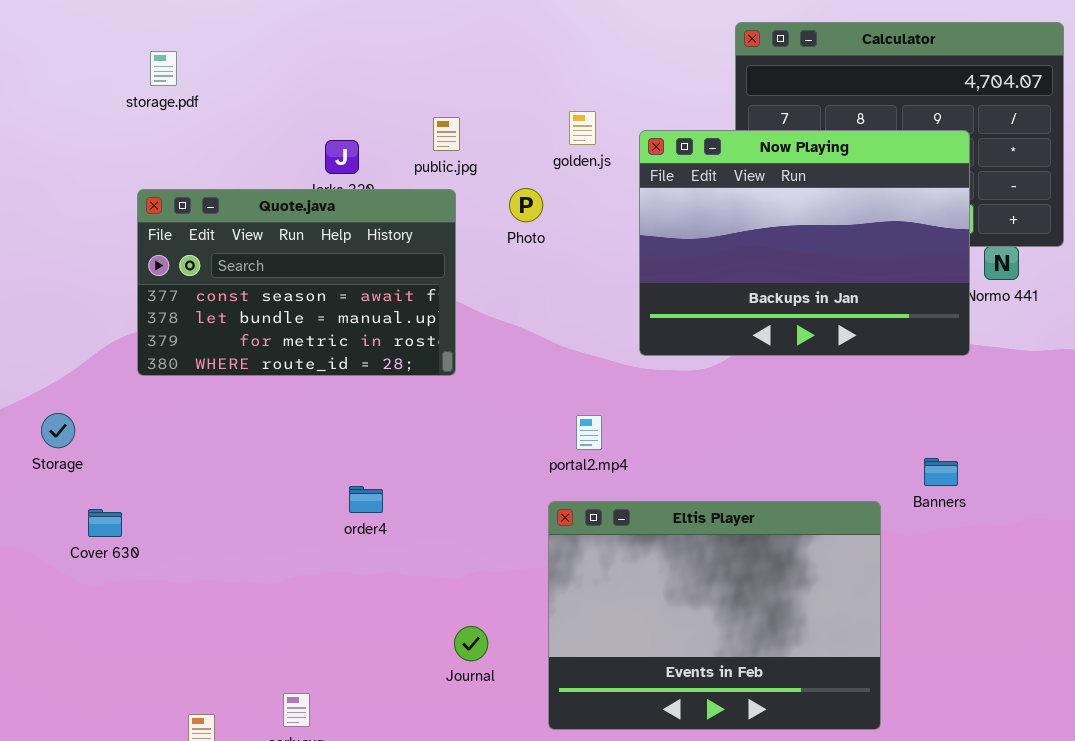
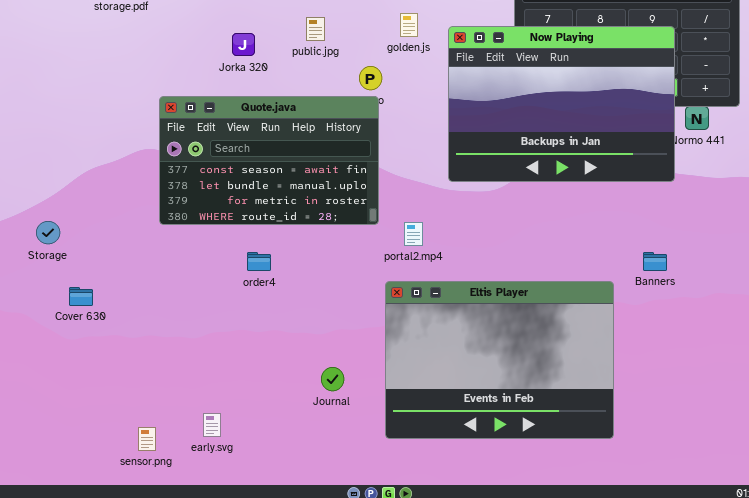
Quote.java: [137,189,456,376] -> [159,96,379,225], moved
order4: [349,486,383,513] -> [247,252,271,271], moved

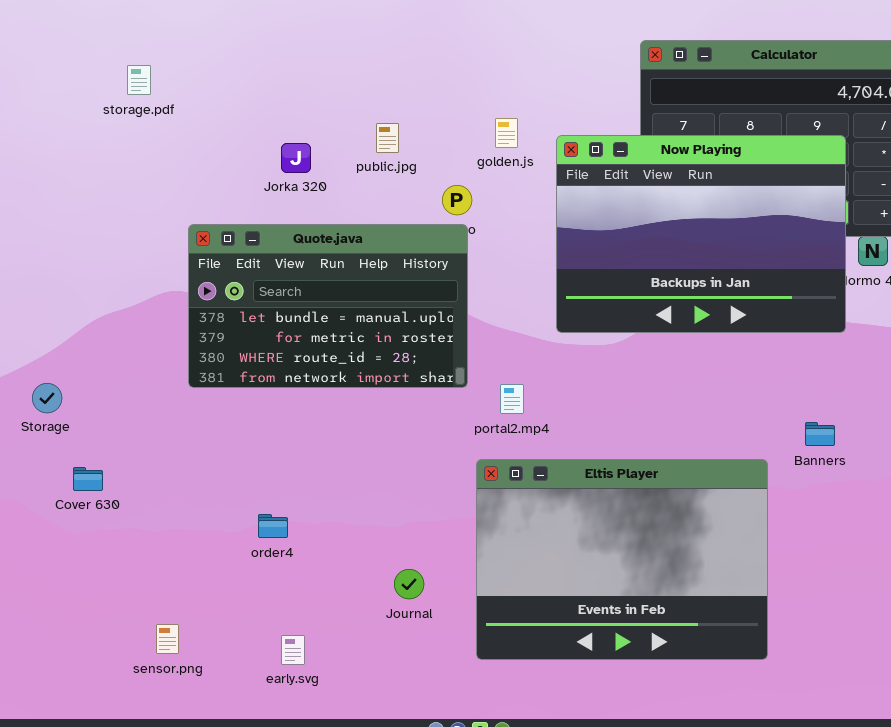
Quote.java: [159,96,379,225] -> [188,224,468,388], scrolled down 1 row
order4: [247,252,271,271] -> [258,514,288,538], moved
early.svg: [203,413,221,437] -> [281,635,305,665], moved
sensor.png: [138,427,156,451] -> [156,624,179,654], moved

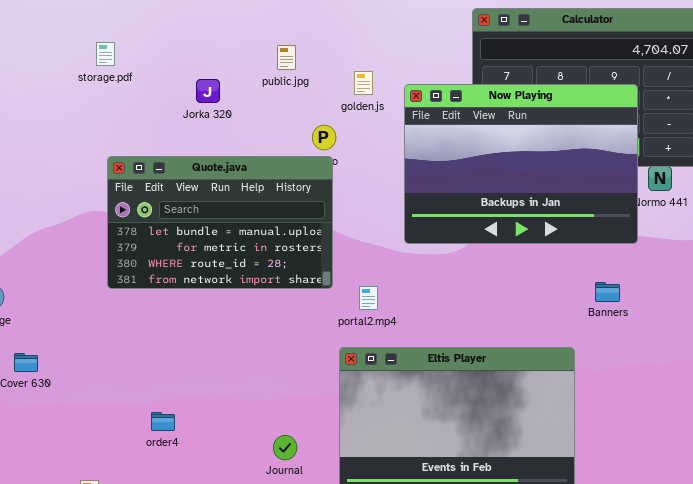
storage.pdf: [127,65,151,95] -> [96,42,115,66], moved
public.jpg: [376,123,399,153] -> [277,45,296,70], moved
Jorka 320: [281,143,311,173] -> [196,79,220,103], moved
Banners: [805,422,835,446] -> [595,282,620,302], moved
order4: [258,514,288,538] -> [151,412,175,431], moved

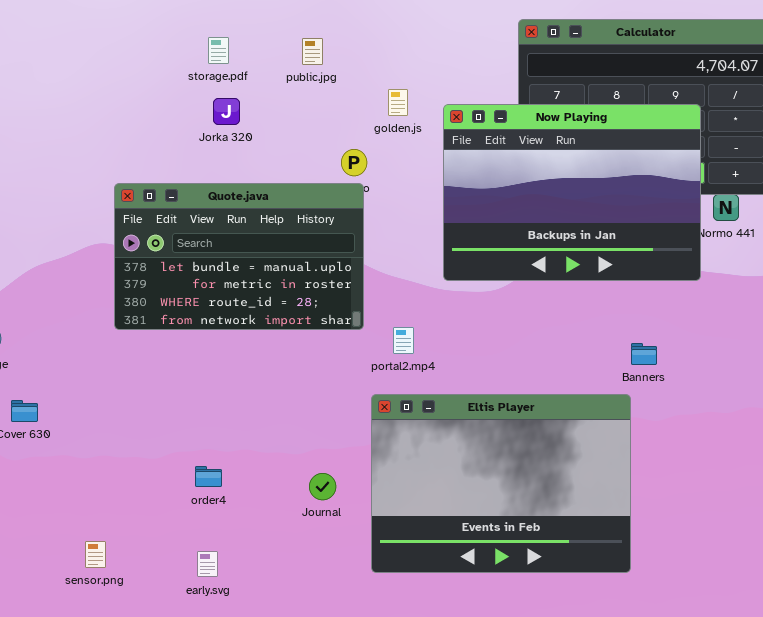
storage.pdf: [96,42,115,66] -> [208,37,229,64], moved
public.jpg: [277,45,296,70] -> [302,38,323,65], moved
Banners: [595,282,620,302] -> [631,343,657,365], moved
order4: [151,412,175,431] -> [195,466,222,487], moved
Journal: [273,435,297,460] -> [309,473,336,500], moved

